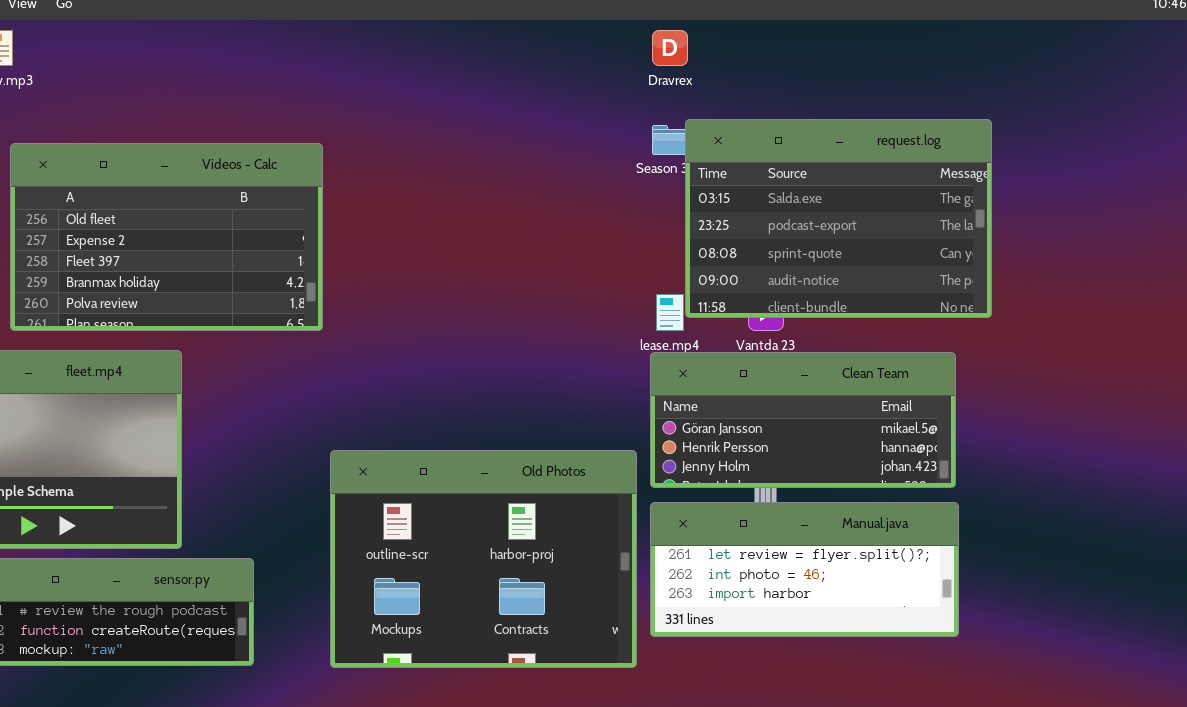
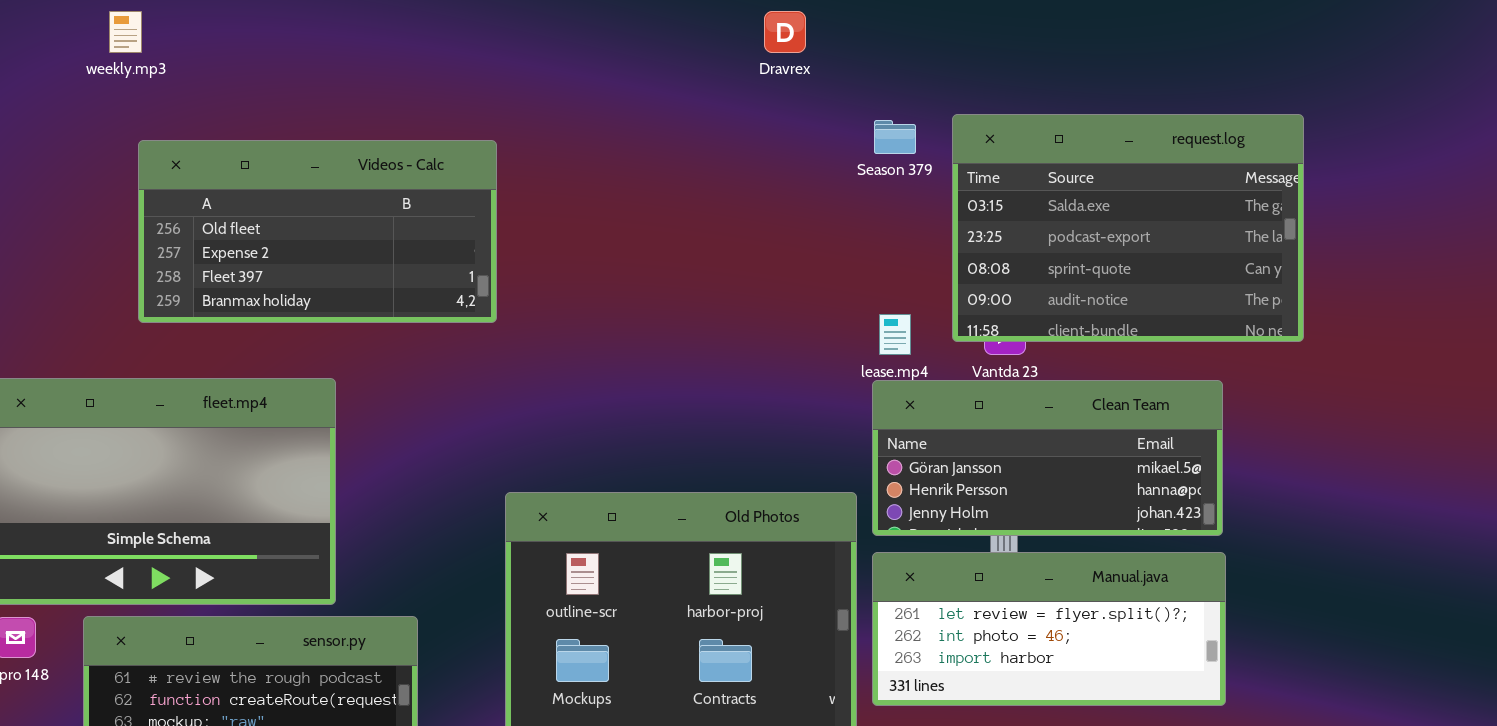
Dravrex: [652,30,688,66] -> [764,11,806,53], moved
request.log: [685,119,992,318] -> [952,114,1304,342], moved
Videos - Calc: [10,143,323,331] -> [138,140,497,323], resized

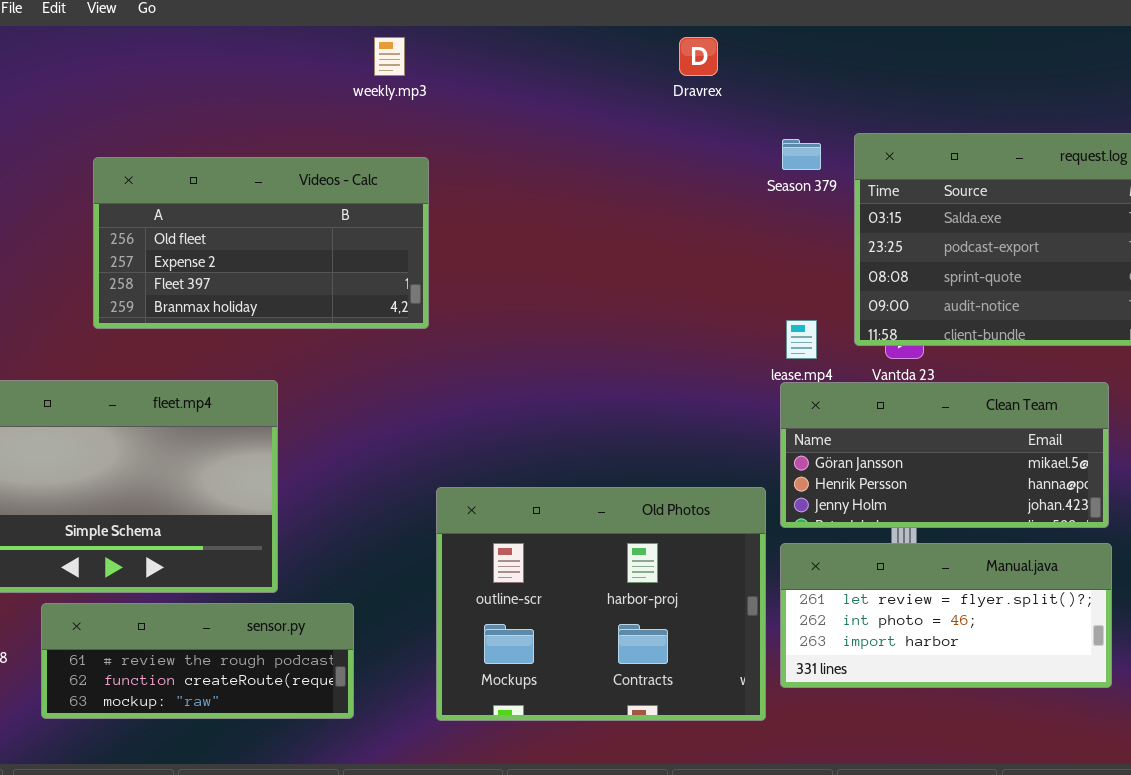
weekly.mp3: [109,11,142,53] -> [374,37,405,76], moved

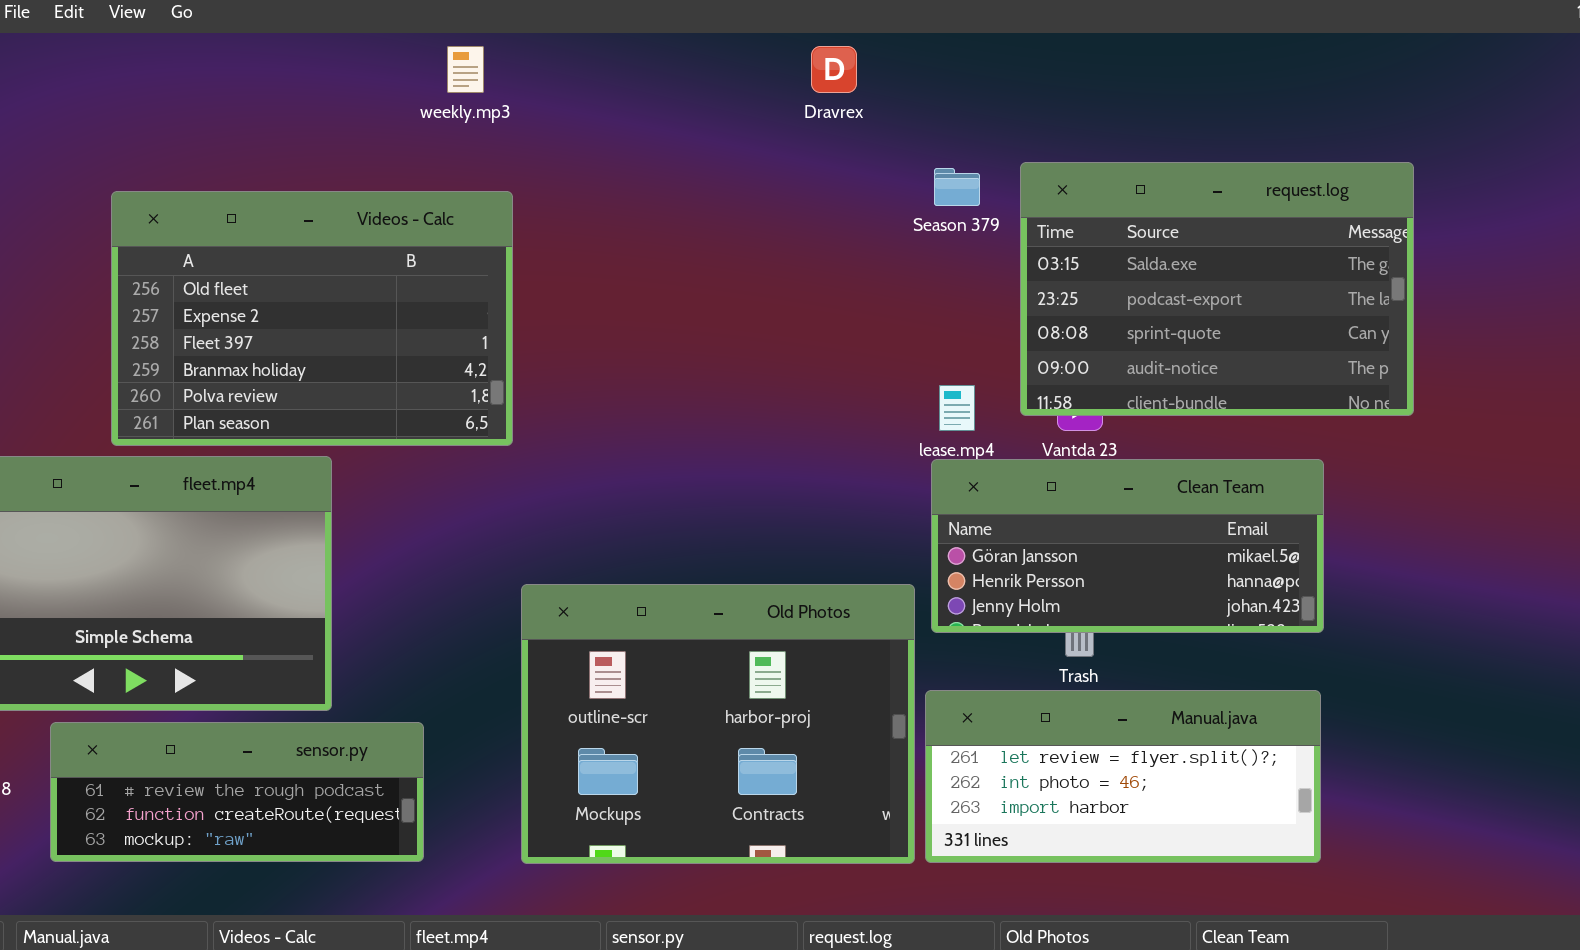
Videos - Calc: [93,157,429,329] -> [111,191,513,446], resized
Manual.java: [780,543,1112,688] -> [925,690,1321,863], moved

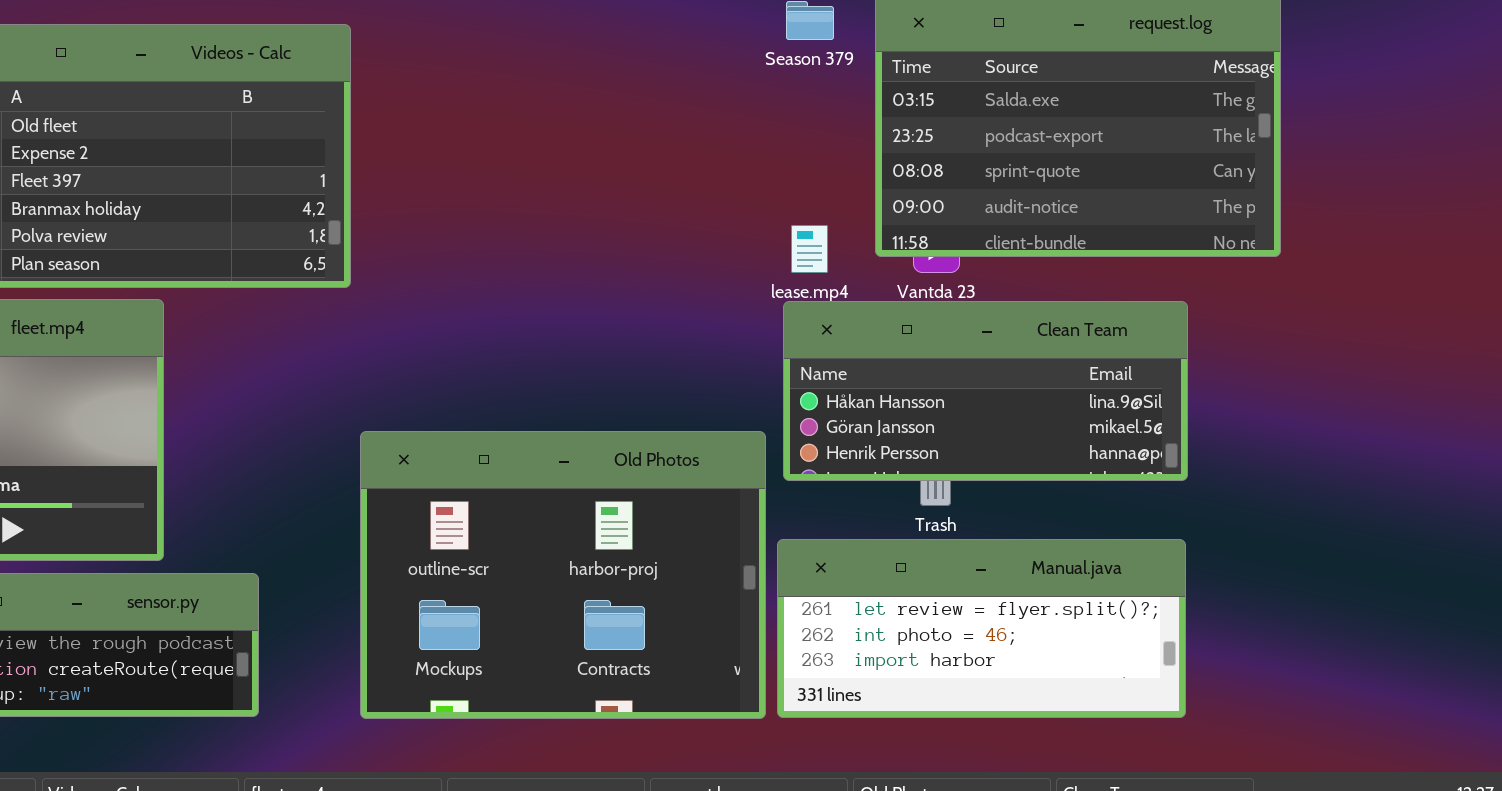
Clean Team: [931,459,1324,633] -> [783,301,1188,481], scrolled up 1 row

